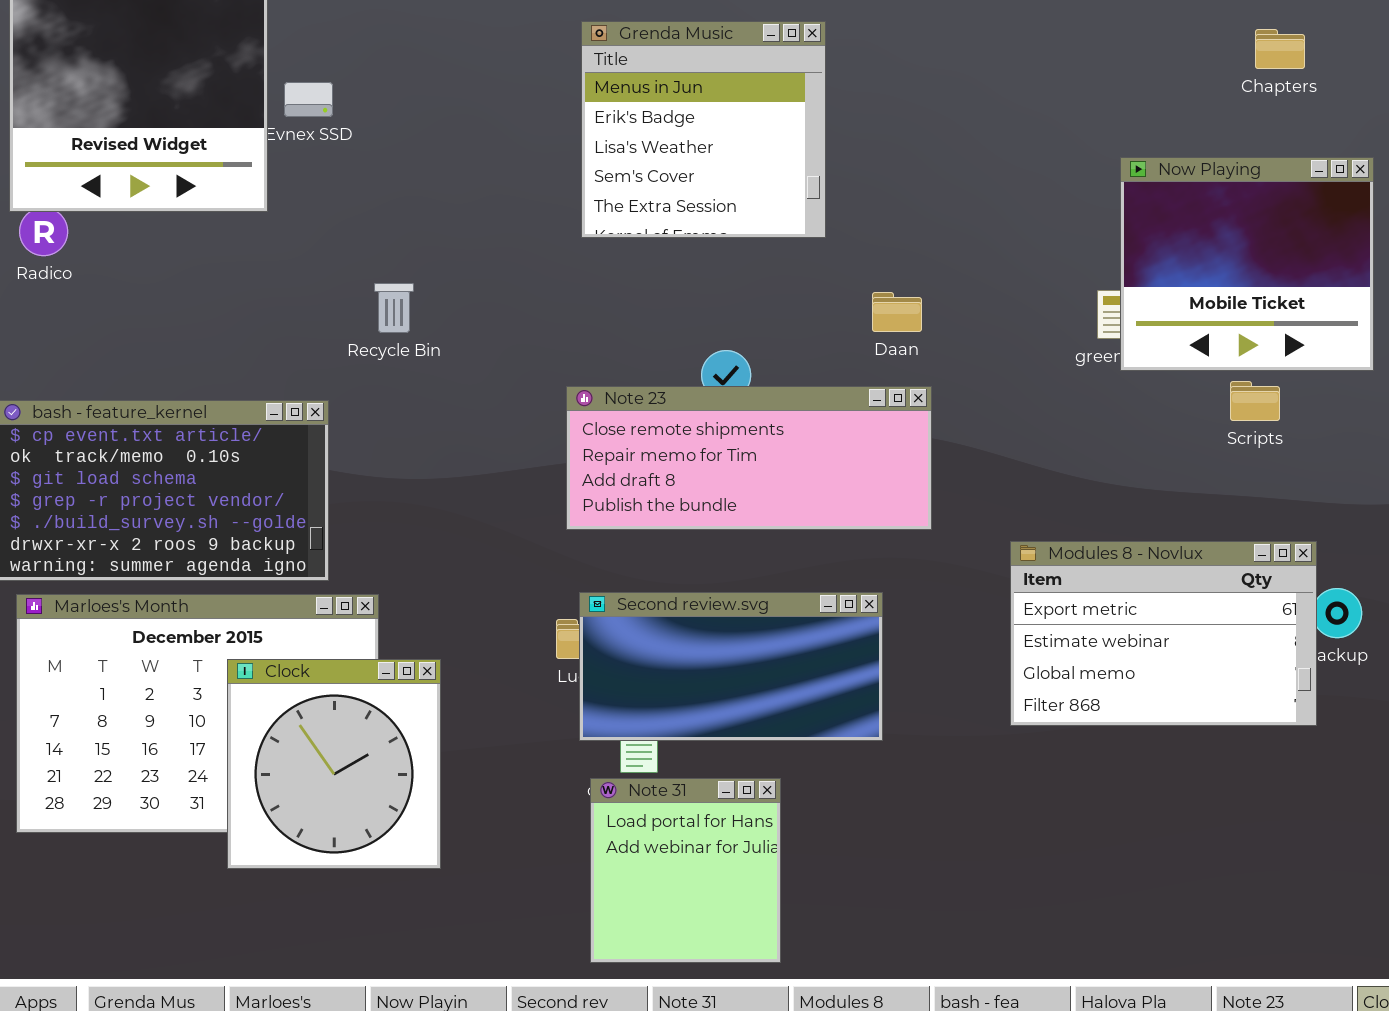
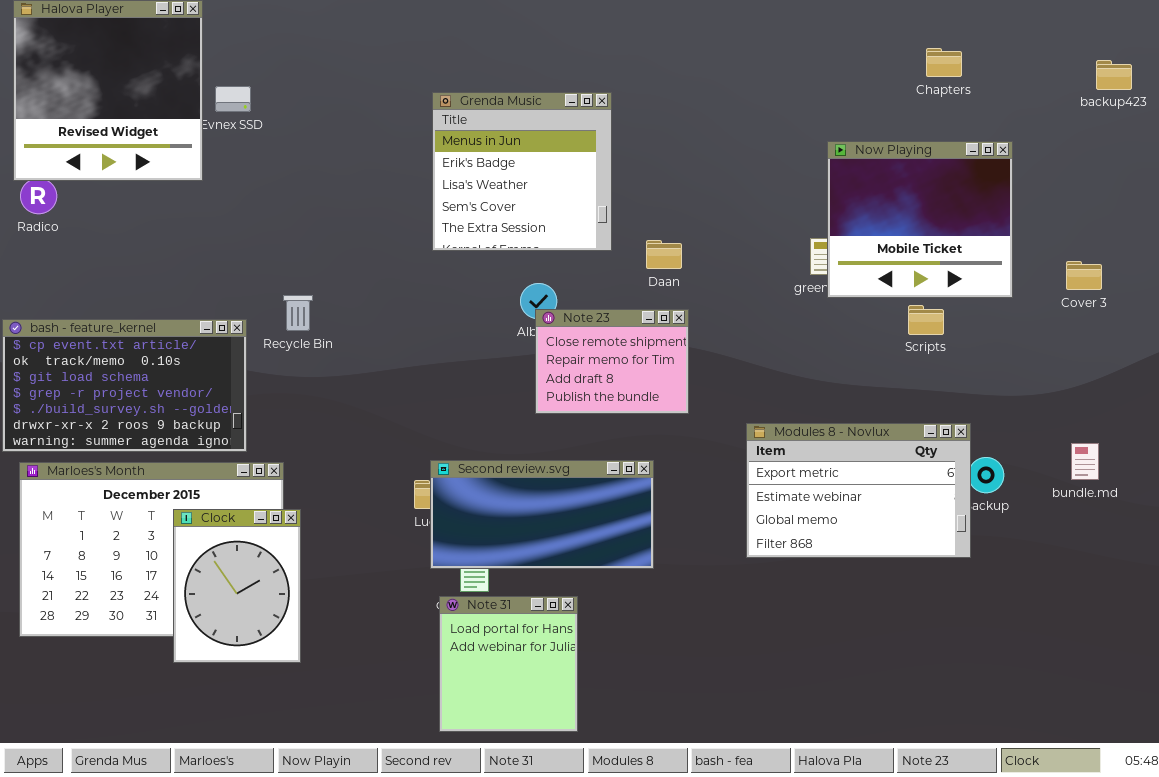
Grenda Music: [581,21,826,238] -> [432,92,612,251], moved
Recycle Bin: [374,283,414,333] -> [283,295,313,331], moved
Note 23: [566,386,932,530] -> [535,309,689,414], resized
Clock: [227,659,441,869] -> [173,509,301,663], resized

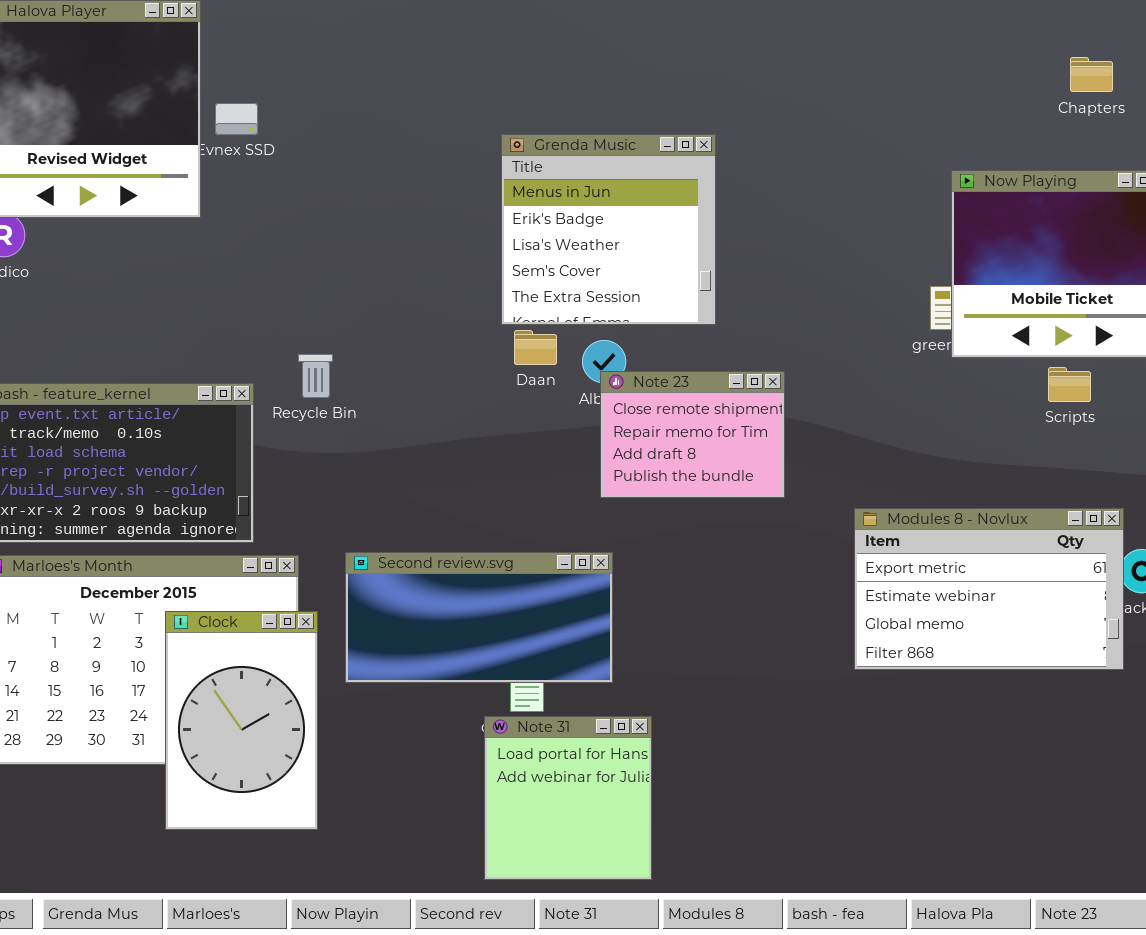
Grenda Music: [432,92,612,251] -> [501,134,716,325], moved
Daan: [646,240,682,269] -> [514,330,557,365], moved
Second review.svg: [430,460,654,569] -> [345,552,613,683], moved
Clock: [173,509,301,663] -> [165,611,318,830], resized

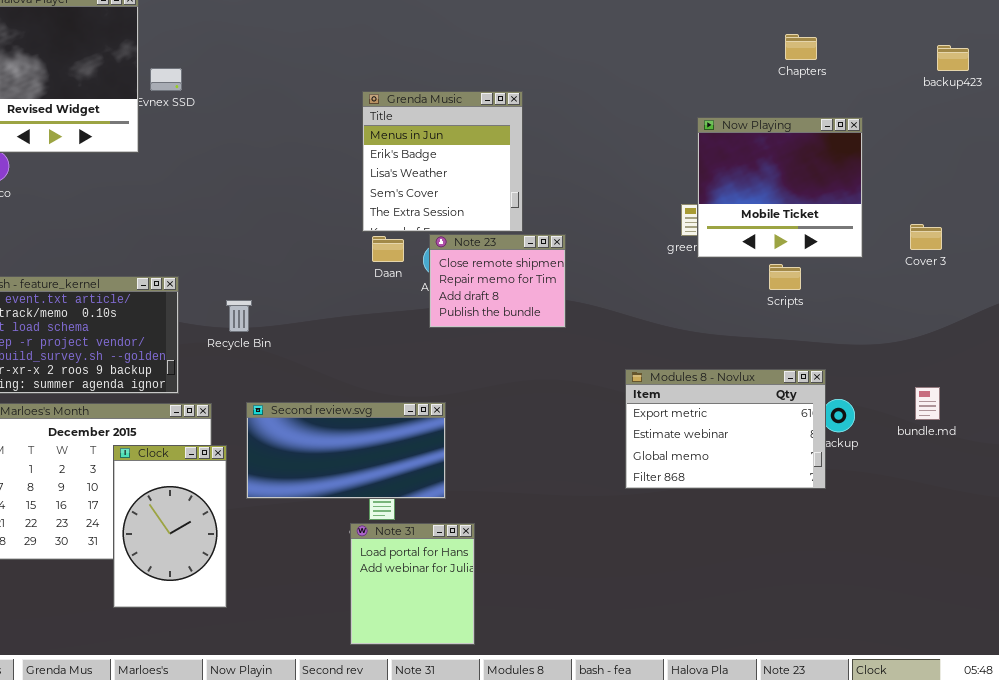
Recycle Bin: [298,354,333,398] -> [226,300,252,332], moved
Note 23: [600,371,785,498] -> [429,234,566,328], moved

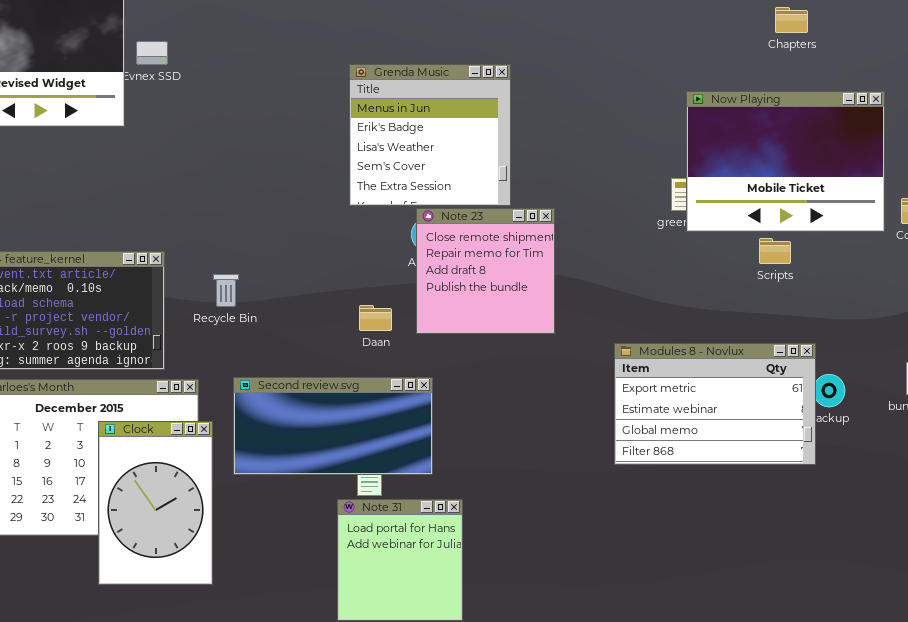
Now Playing: [697,117,863,258] -> [686,91,885,232], resized
Note 23: [429,234,566,328] -> [416,208,555,334], resized
Daan: [372,236,404,262] -> [359,305,392,331], moved

